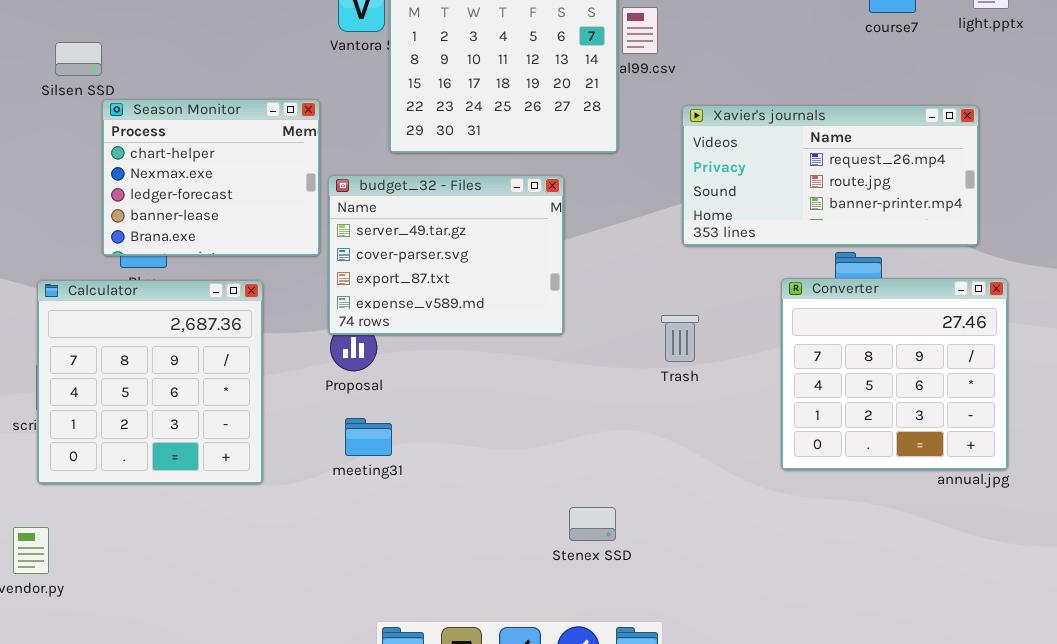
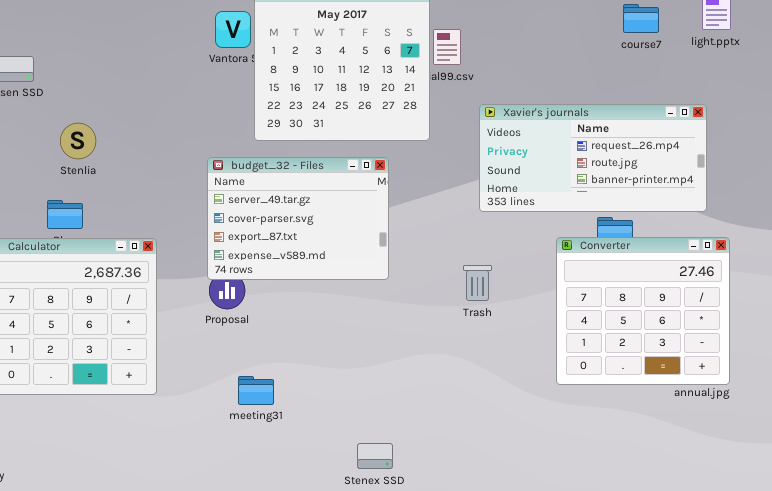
Season Monitor: [102,99,320,256] -> none, closed
meeting31: [345,418,392,456] -> [238,376,274,405], moved
Stenex SSD: [569,507,616,541] -> [357,443,393,469], moved

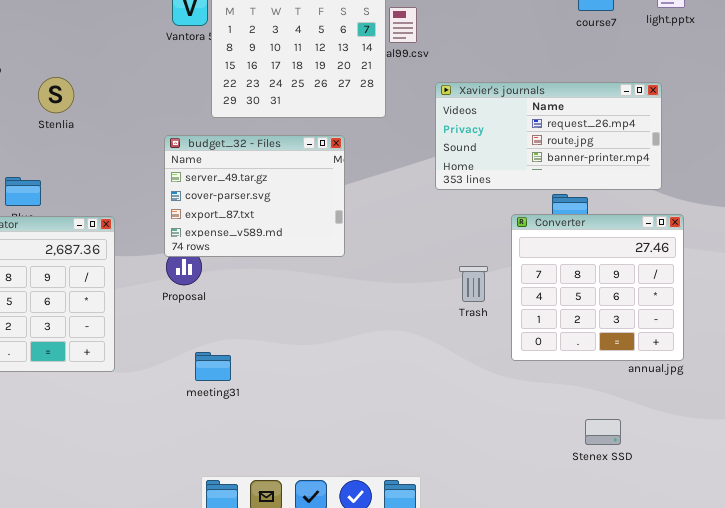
Stenlia: [60,123,96,159] -> [38,77,74,113], moved
Trash: [463,265,492,301] -> [459,266,488,302], moved
Stenex SSD: [357,443,393,469] -> [585,419,621,445], moved

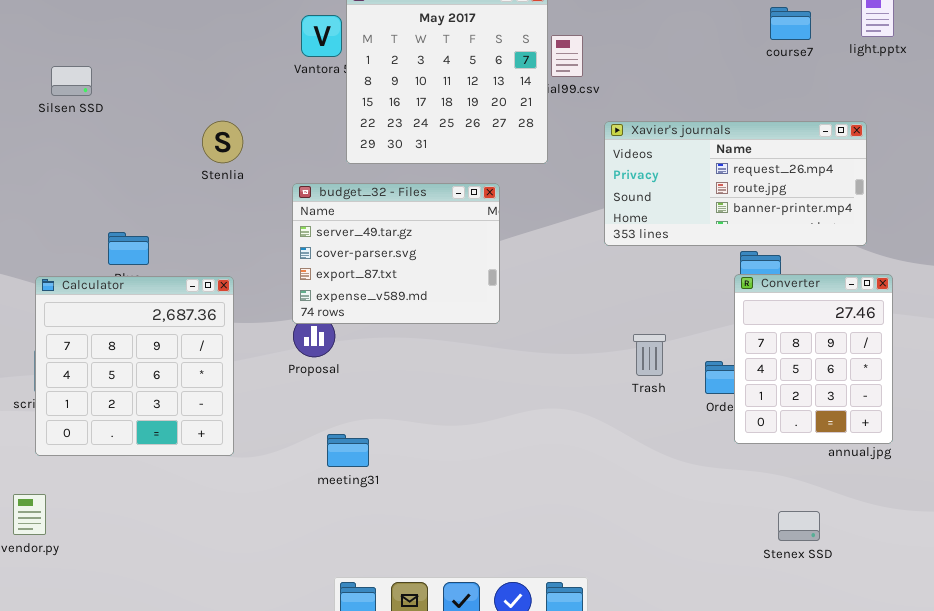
Stenlia: [38,77,74,113] -> [202,121,243,163], moved
Converter: [511,214,684,361] -> [734,274,893,444], resized

